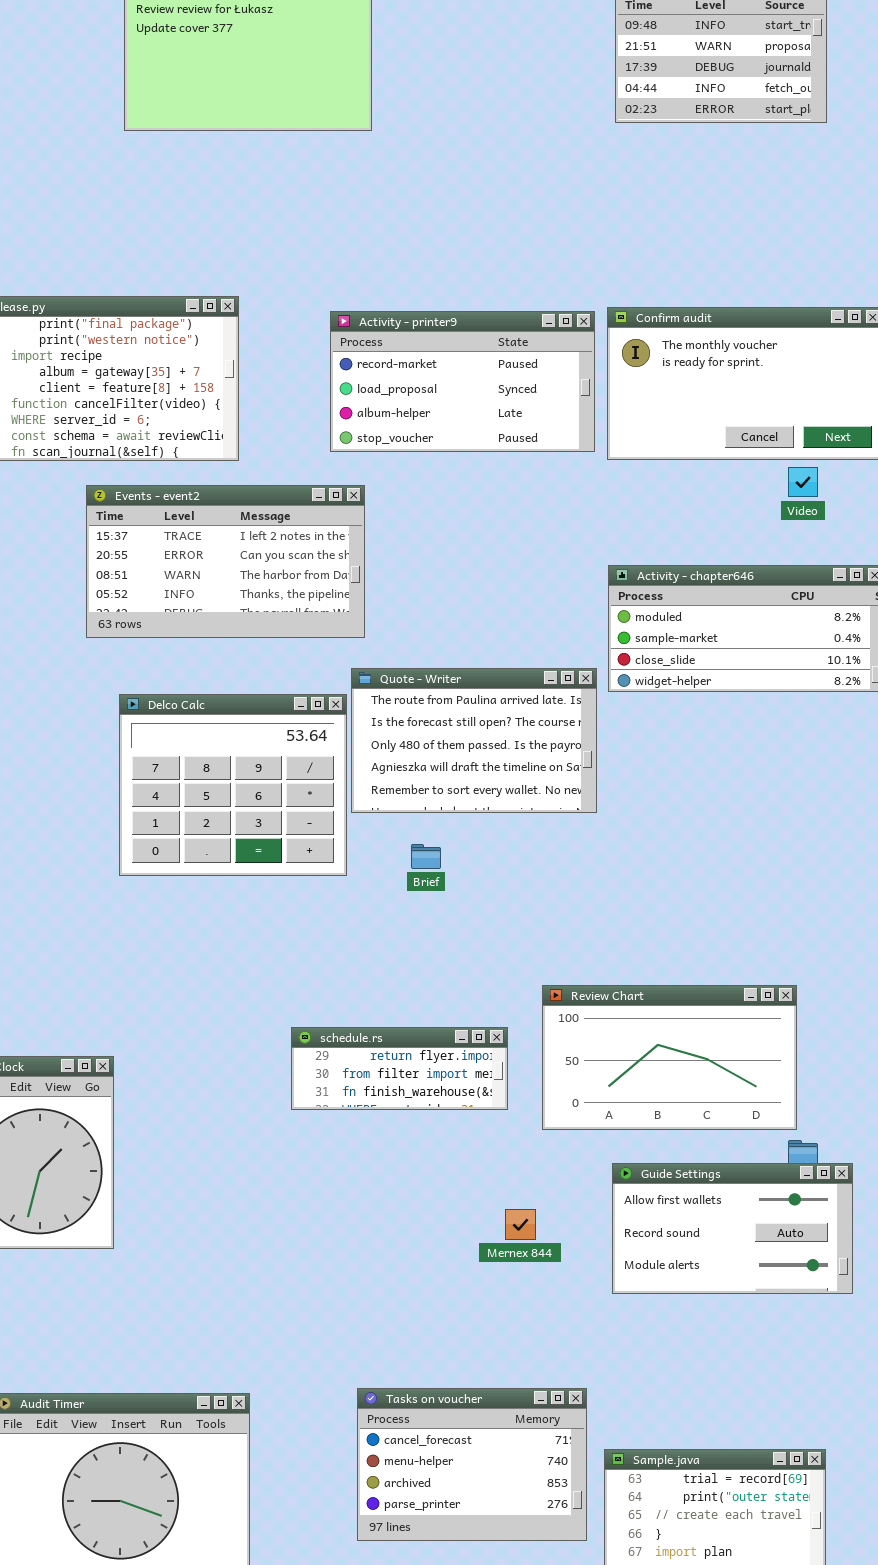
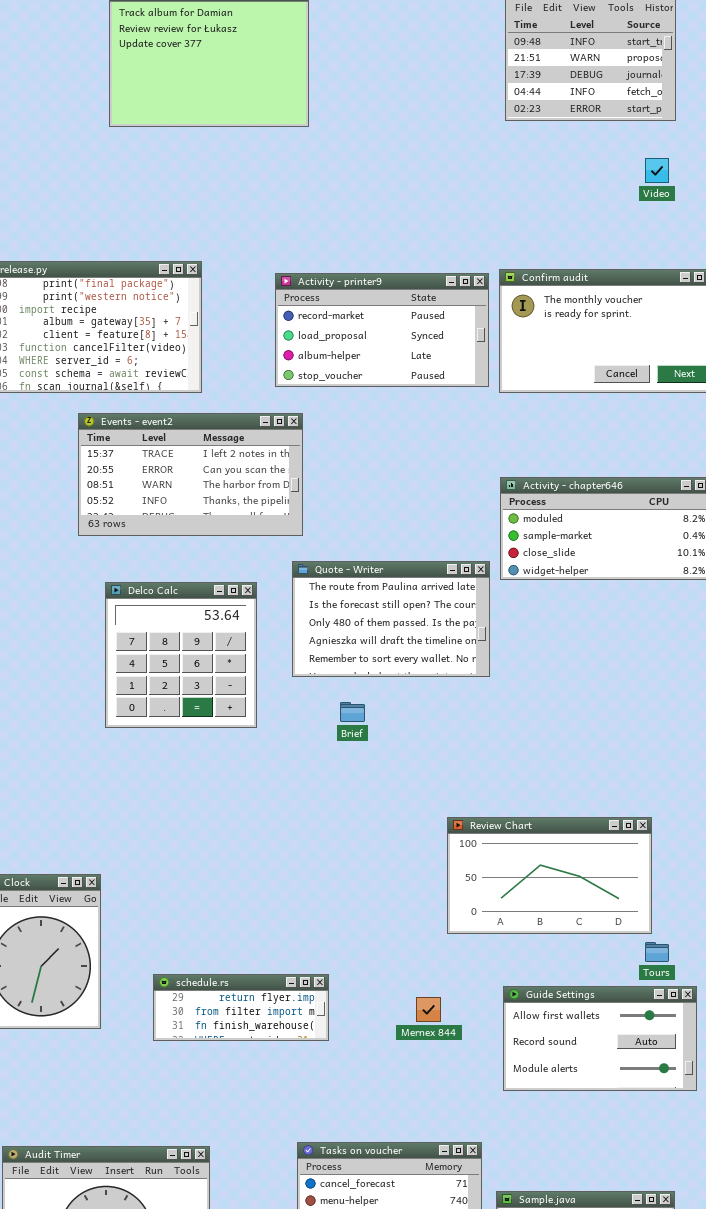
Video: [788,467,818,497] -> [645,158,669,183], moved
Delco Calc: [119,694,347,876] -> [105,582,257,728], resized
schedule.rs: [291,1027,508,1110] -> [153,974,329,1041], moved
Guide Settings: [612,1163,853,1294] -> [503,986,697,1091], moved

